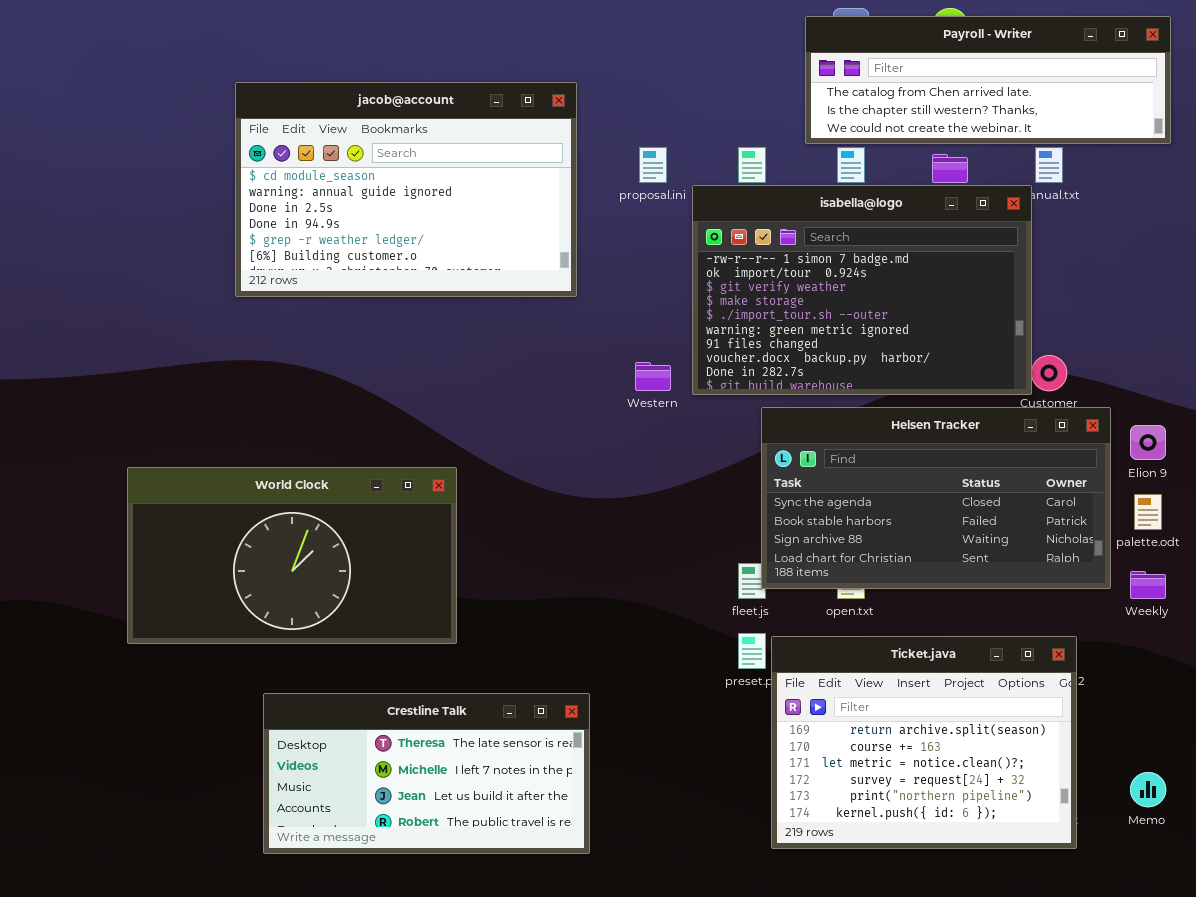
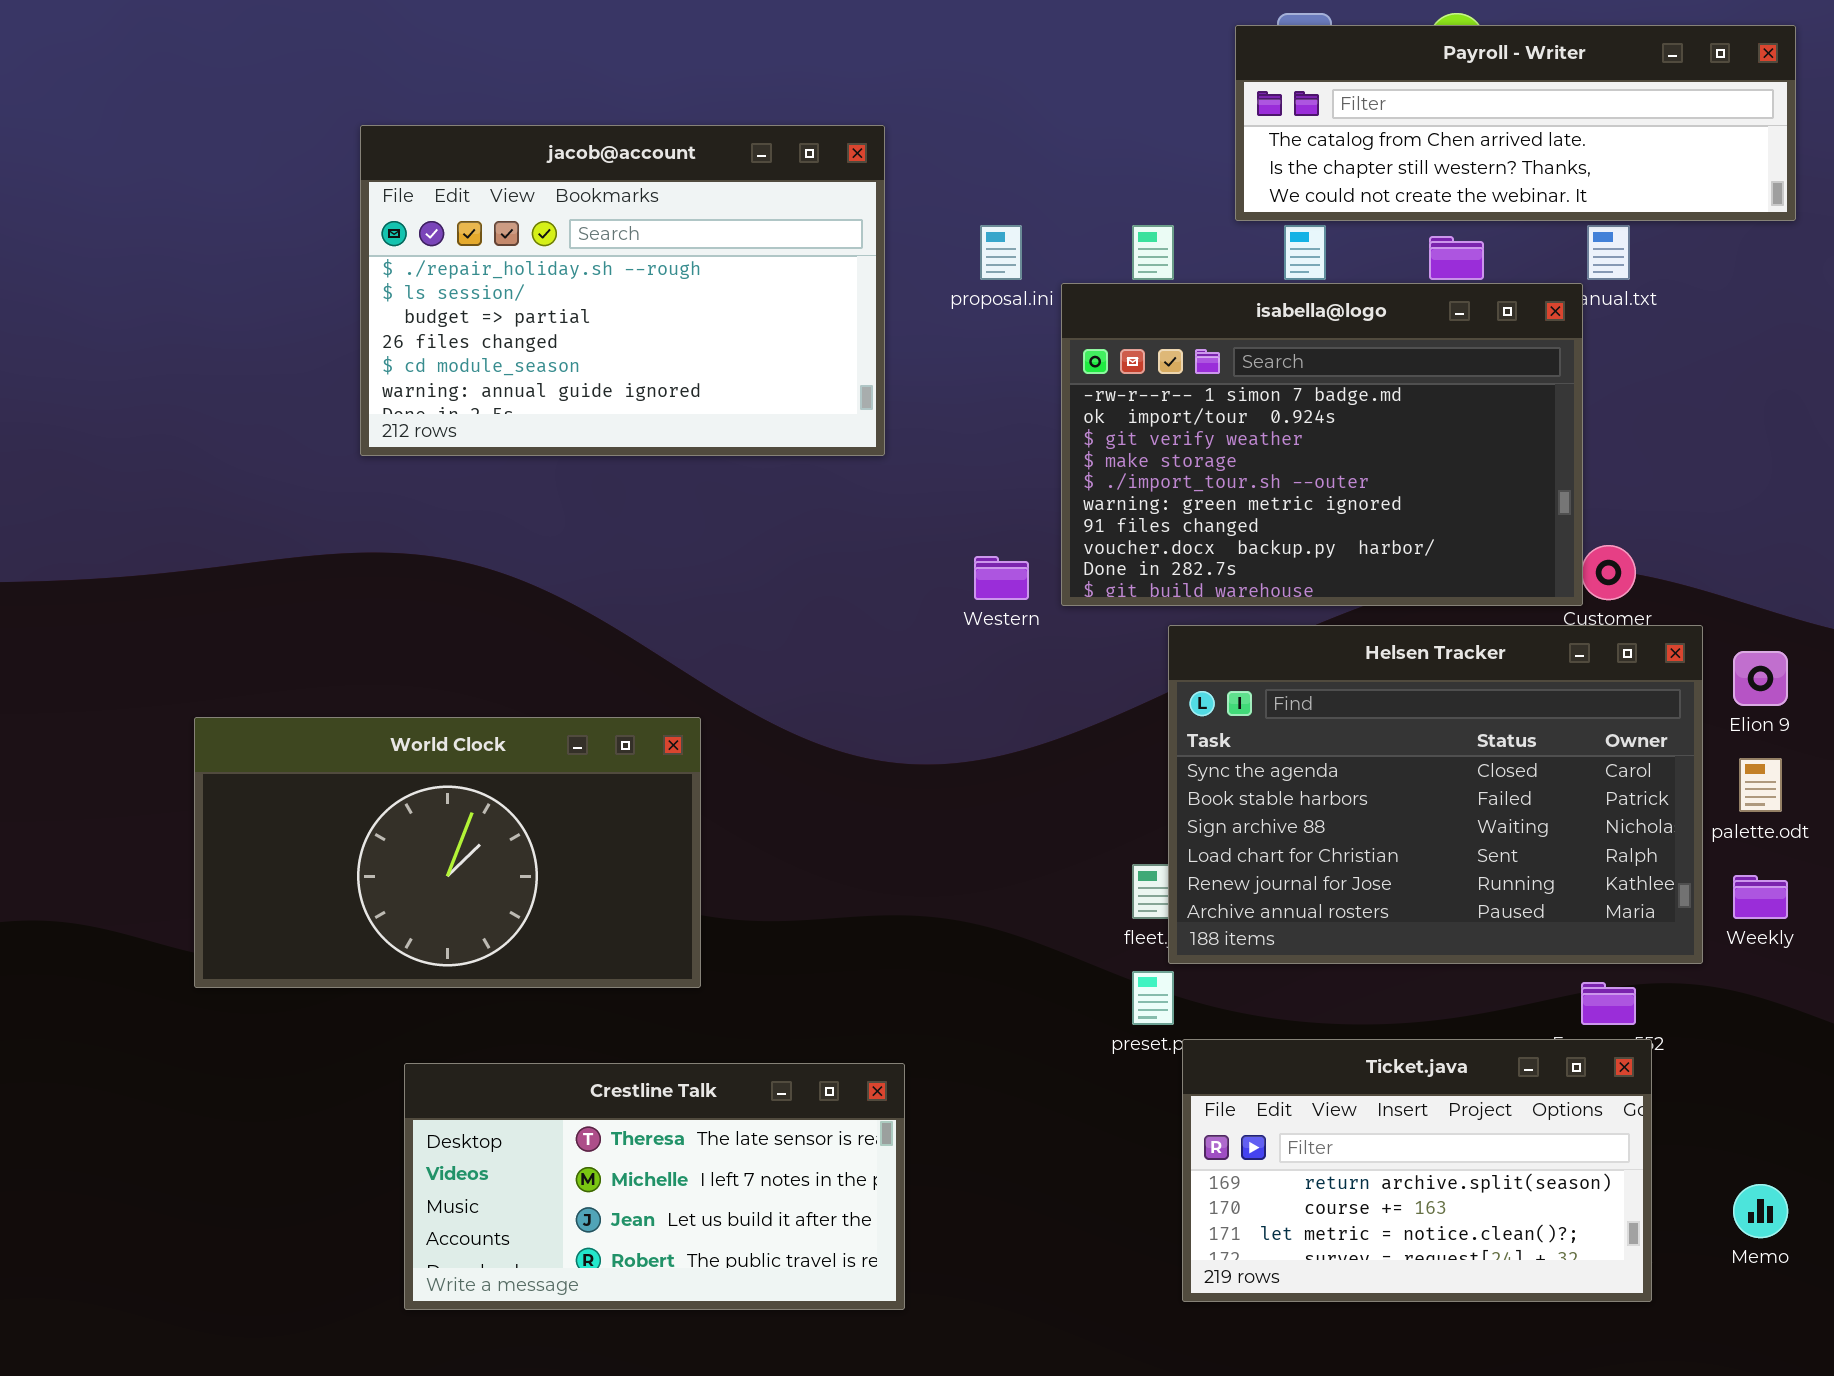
jacob@account: [235,82,577,297] -> [360,125,885,456], scrolled up 4 rows
Helsen Tracker: [761,407,1111,589] -> [1168,625,1703,964], resized
Ticket.java: [771,636,1077,849] -> [1182,1039,1652,1302], resized

